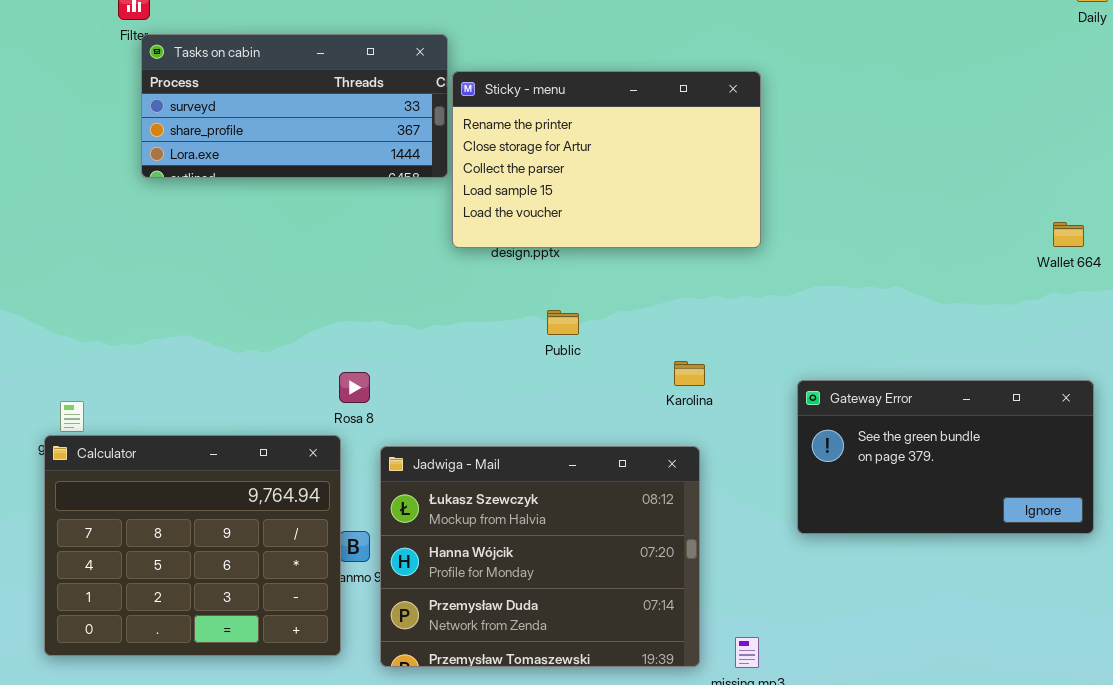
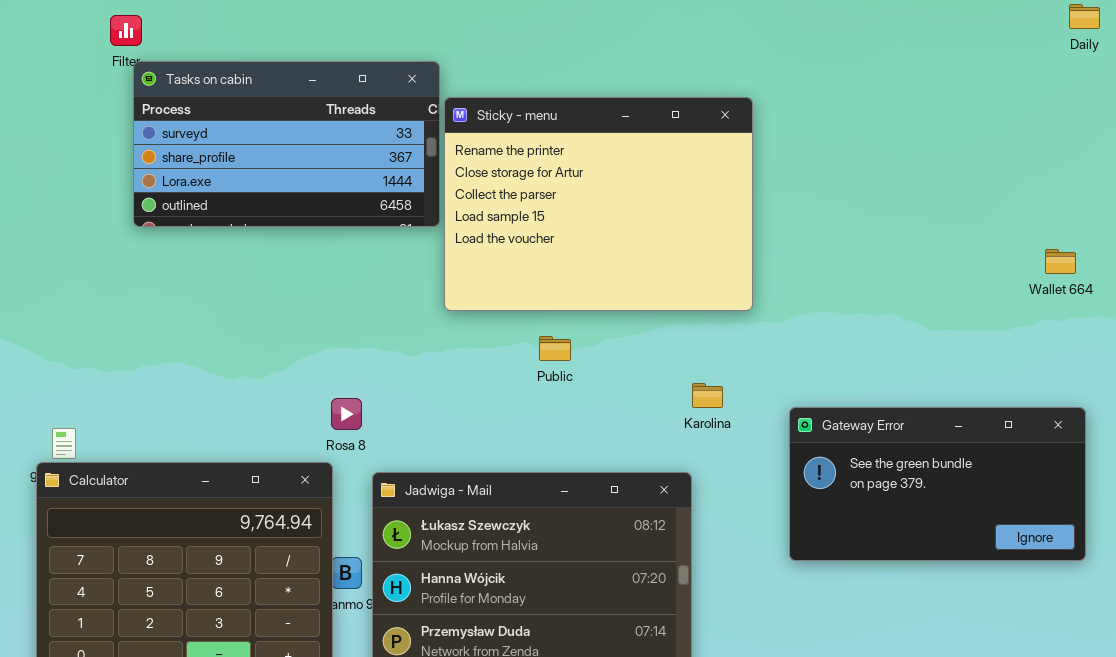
Tasks on cabin: [141,34,448,178] -> [133,61,440,227], resized
Sticky - menu: [452,71,761,248] -> [444,97,753,311], resized
Karolina: [674,361,705,386] -> [692,383,723,408], moved

